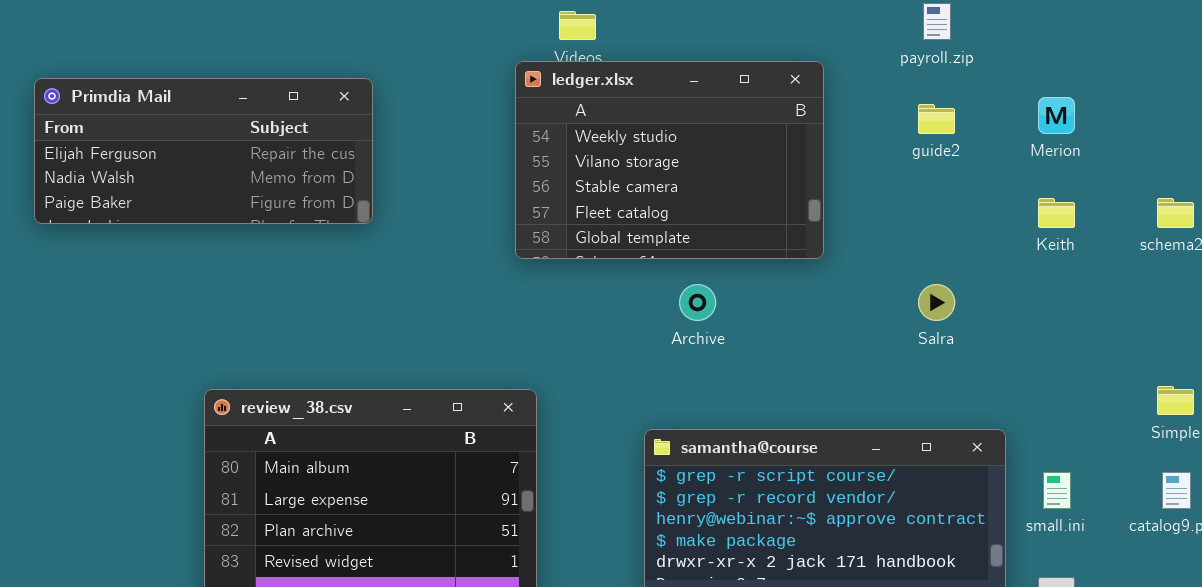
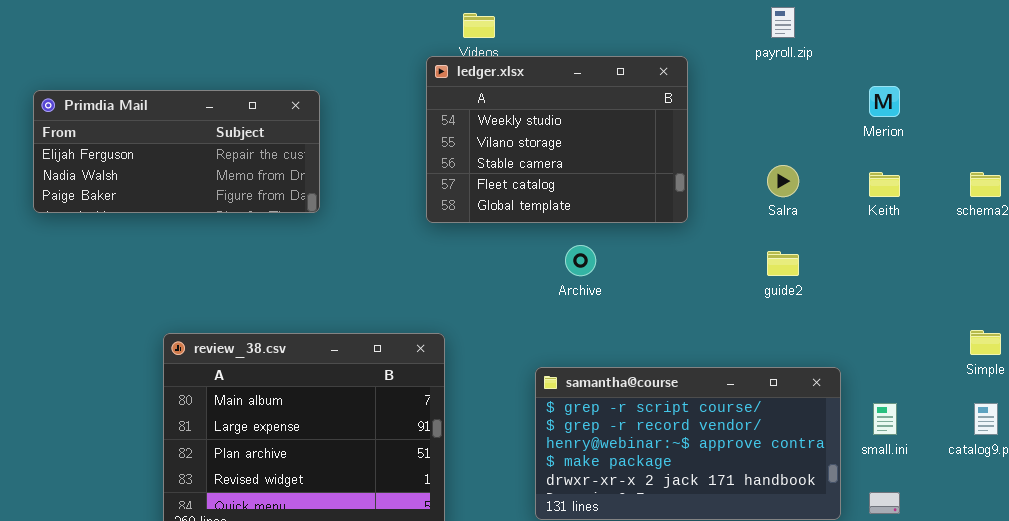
Primdia Mail: [34,78,373,224] -> [33,90,320,213], moved
guide2: [918,104,955,134] -> [767,251,799,276], moved
Salra: [918,284,955,321] -> [767,165,799,197], moved

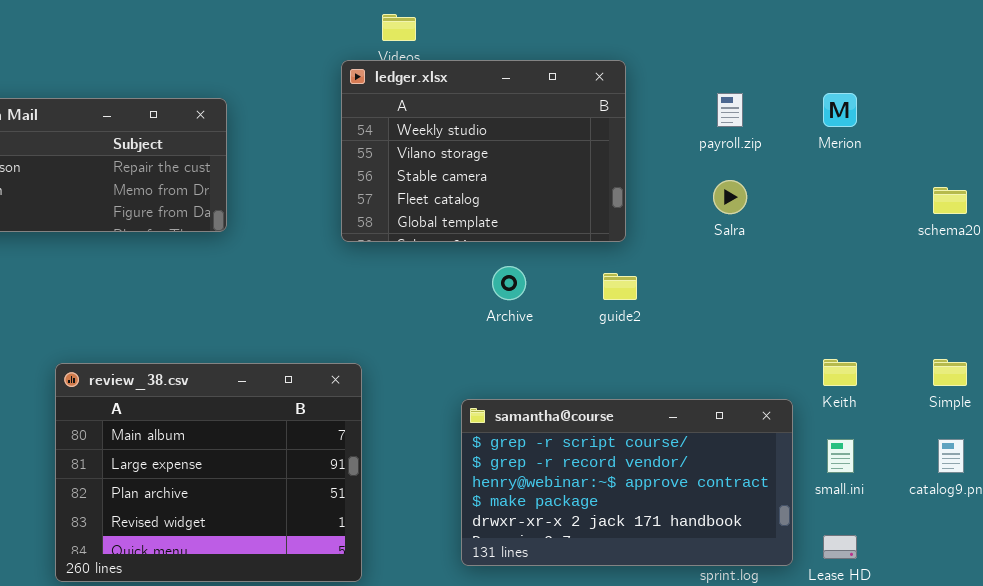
payroll.zip: [771,7,795,38] -> [717,93,743,127], moved
Keith: [869,172,900,197] -> [823,359,857,386], moved
guide2: [767,251,799,276] -> [603,273,637,300], moved

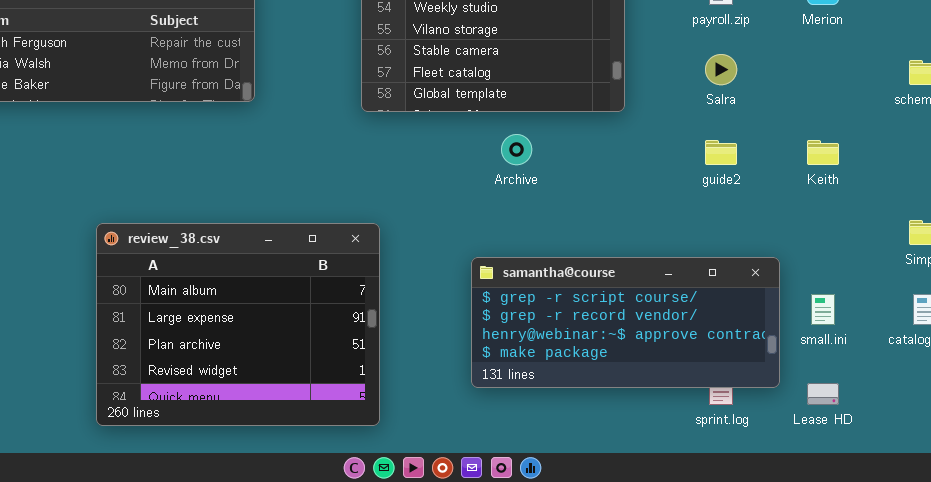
guide2: [603,273,637,300] -> [705,140,737,165], moved
Keith: [823,359,857,386] -> [807,140,839,165], moved
samantha@course: [461,399,793,566] -> [471,257,780,388], resized

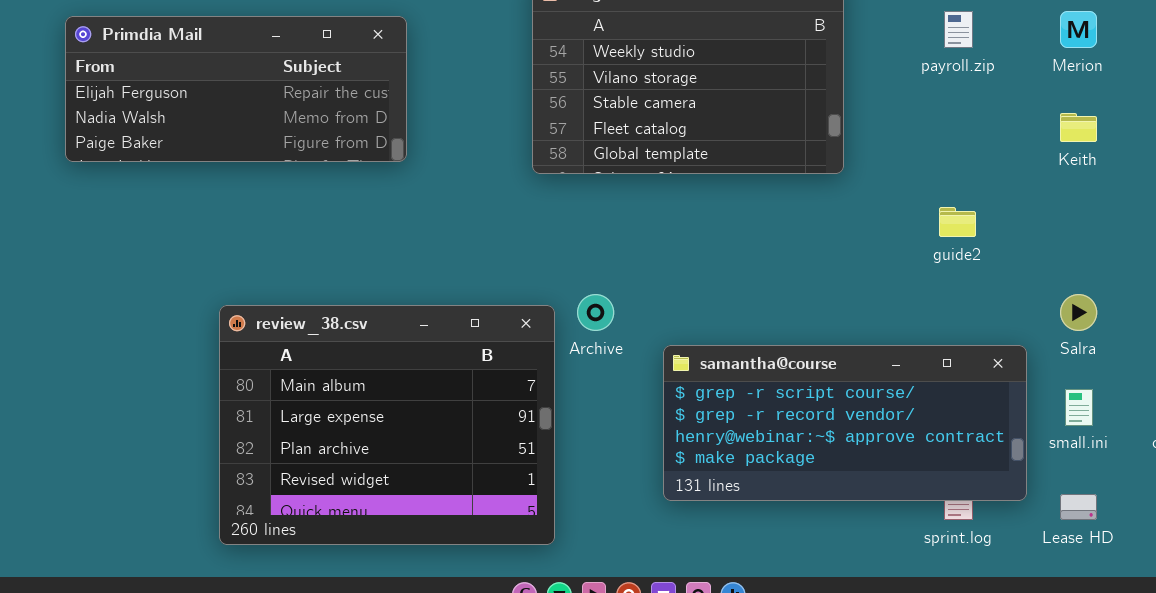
Salra: [705,54,737,85] -> [1060,294,1097,331], moved
Archive: [501,134,532,165] -> [577,294,614,331], moved
Keith: [807,140,839,165] -> [1060,113,1097,142], moved

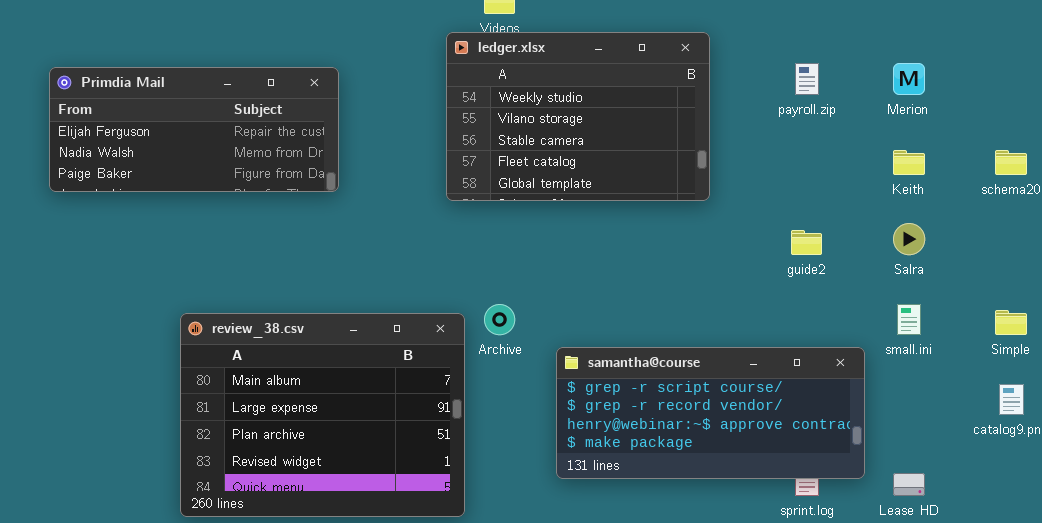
Salra: [1060,294,1097,331] -> [893,223,925,255], moved
small.ini: [1065,389,1093,426] -> [897,304,921,335], moved

